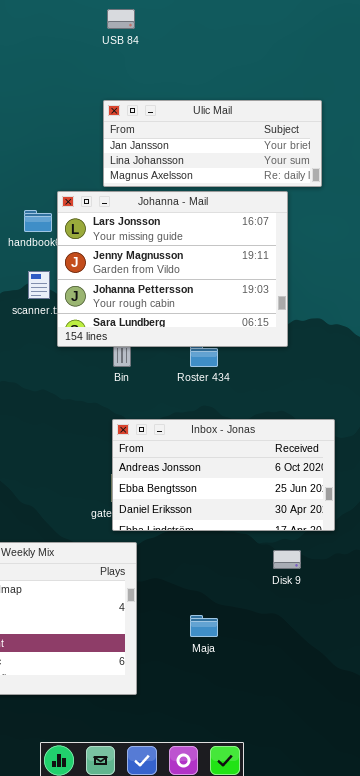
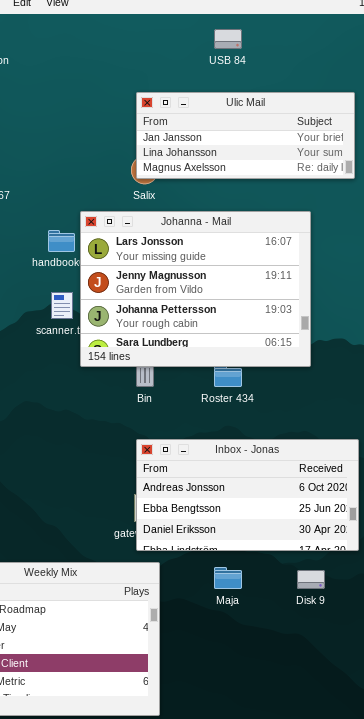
USB 84: [107,9,135,29] -> [214,29,242,49], moved
Ulic Mail: [103,100,322,187] -> [136,92,355,179], moved
Maja: [190,615,218,637] -> [214,567,242,589], moved

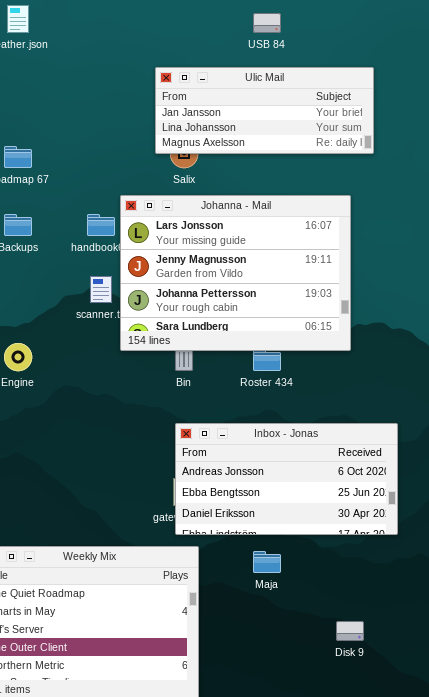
Ulic Mail: [136,92,355,179] -> [155,67,374,154], moved
Disk 9: [297,570,325,589] -> [336,621,364,641], moved

